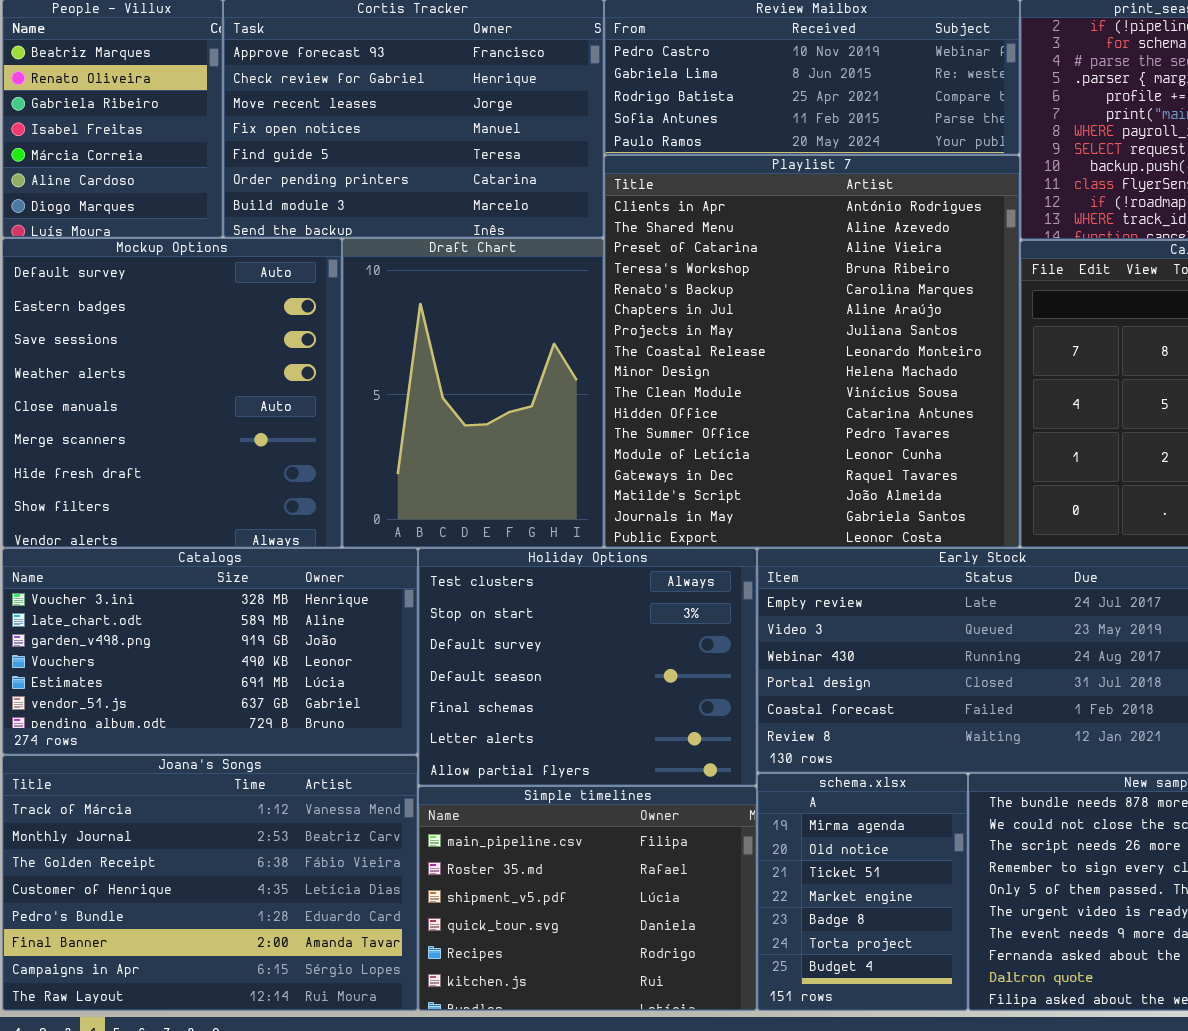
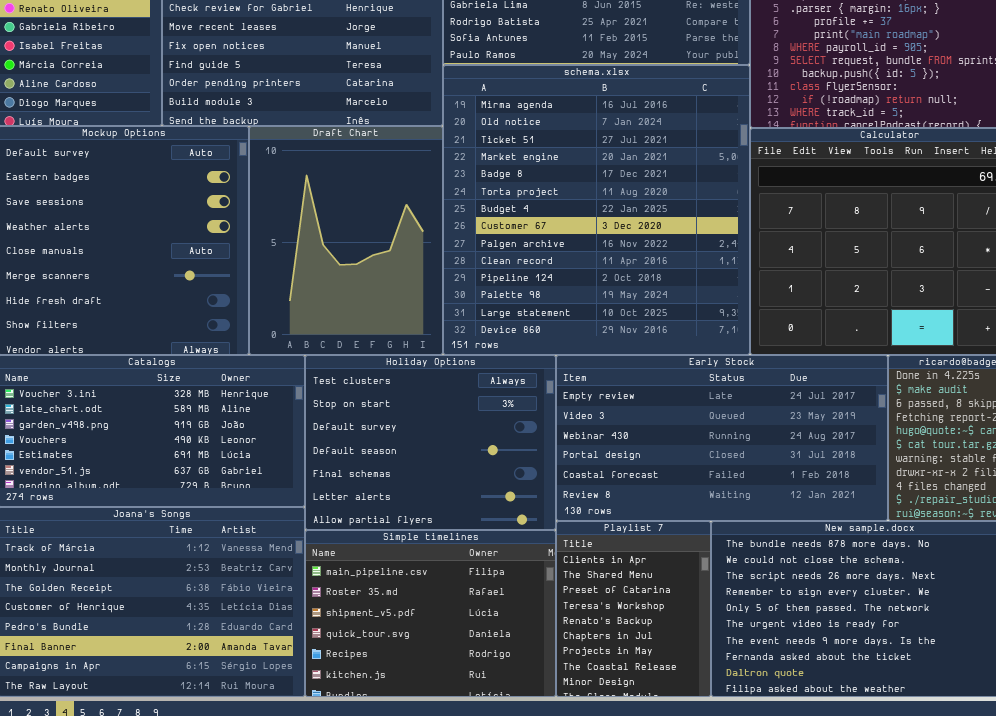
Playlist 7: [604,155,1020,548] -> [556,521,711,697], moved, resized
schema.xlsx: [757,773,968,1011] -> [443,65,750,355], moved, resized

